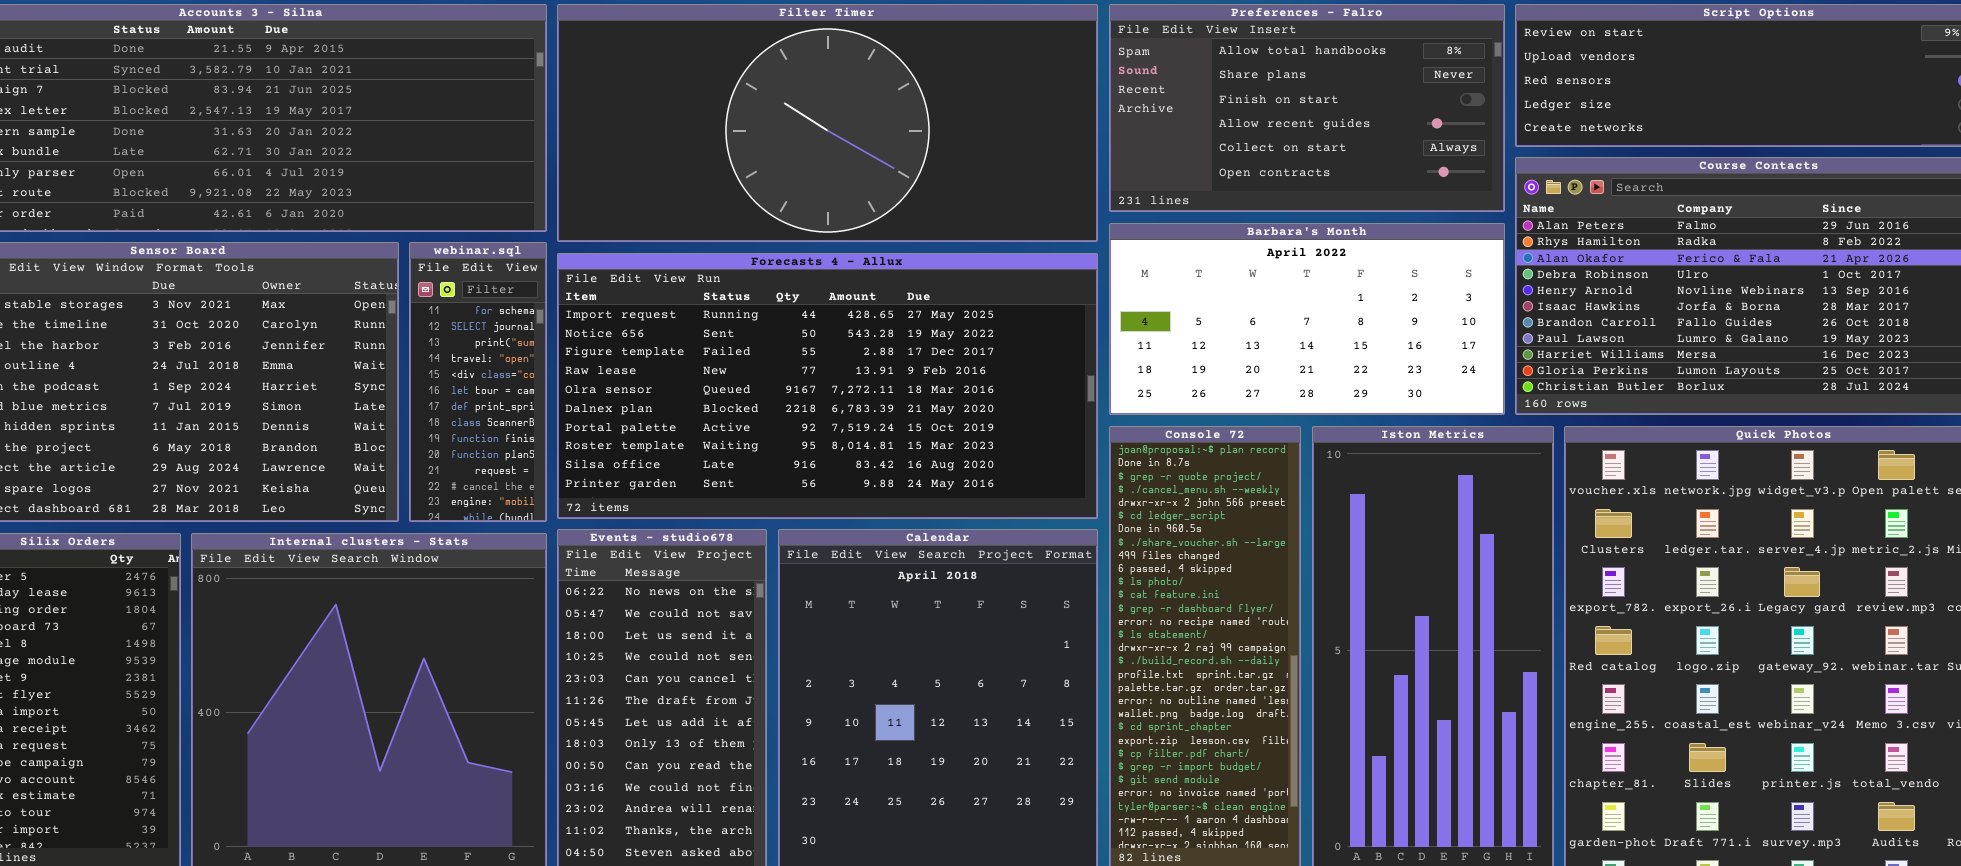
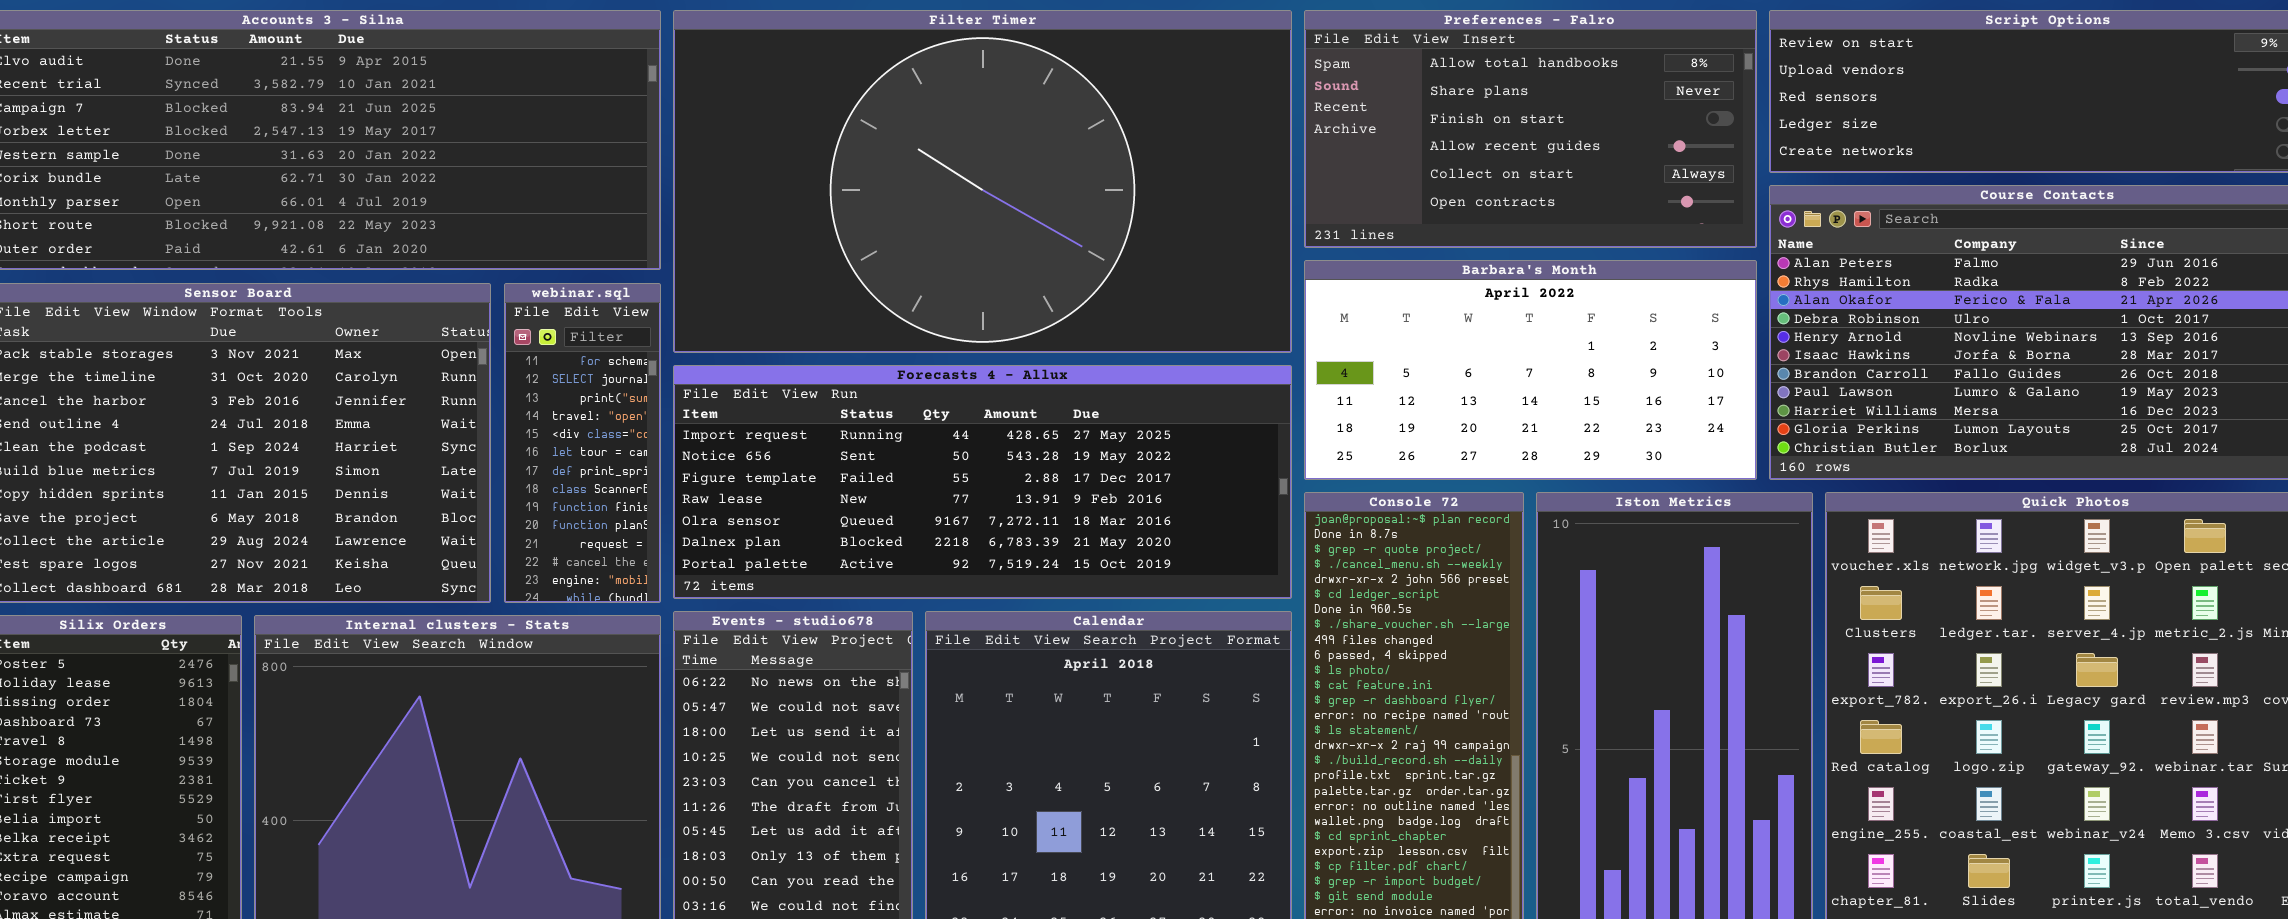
Filter Timer: [557,4,1098,242] -> [673,10,1292,353], resized
Forecasts 4 - Allux: [557,253,1098,519] -> [673,365,1292,599], resized

